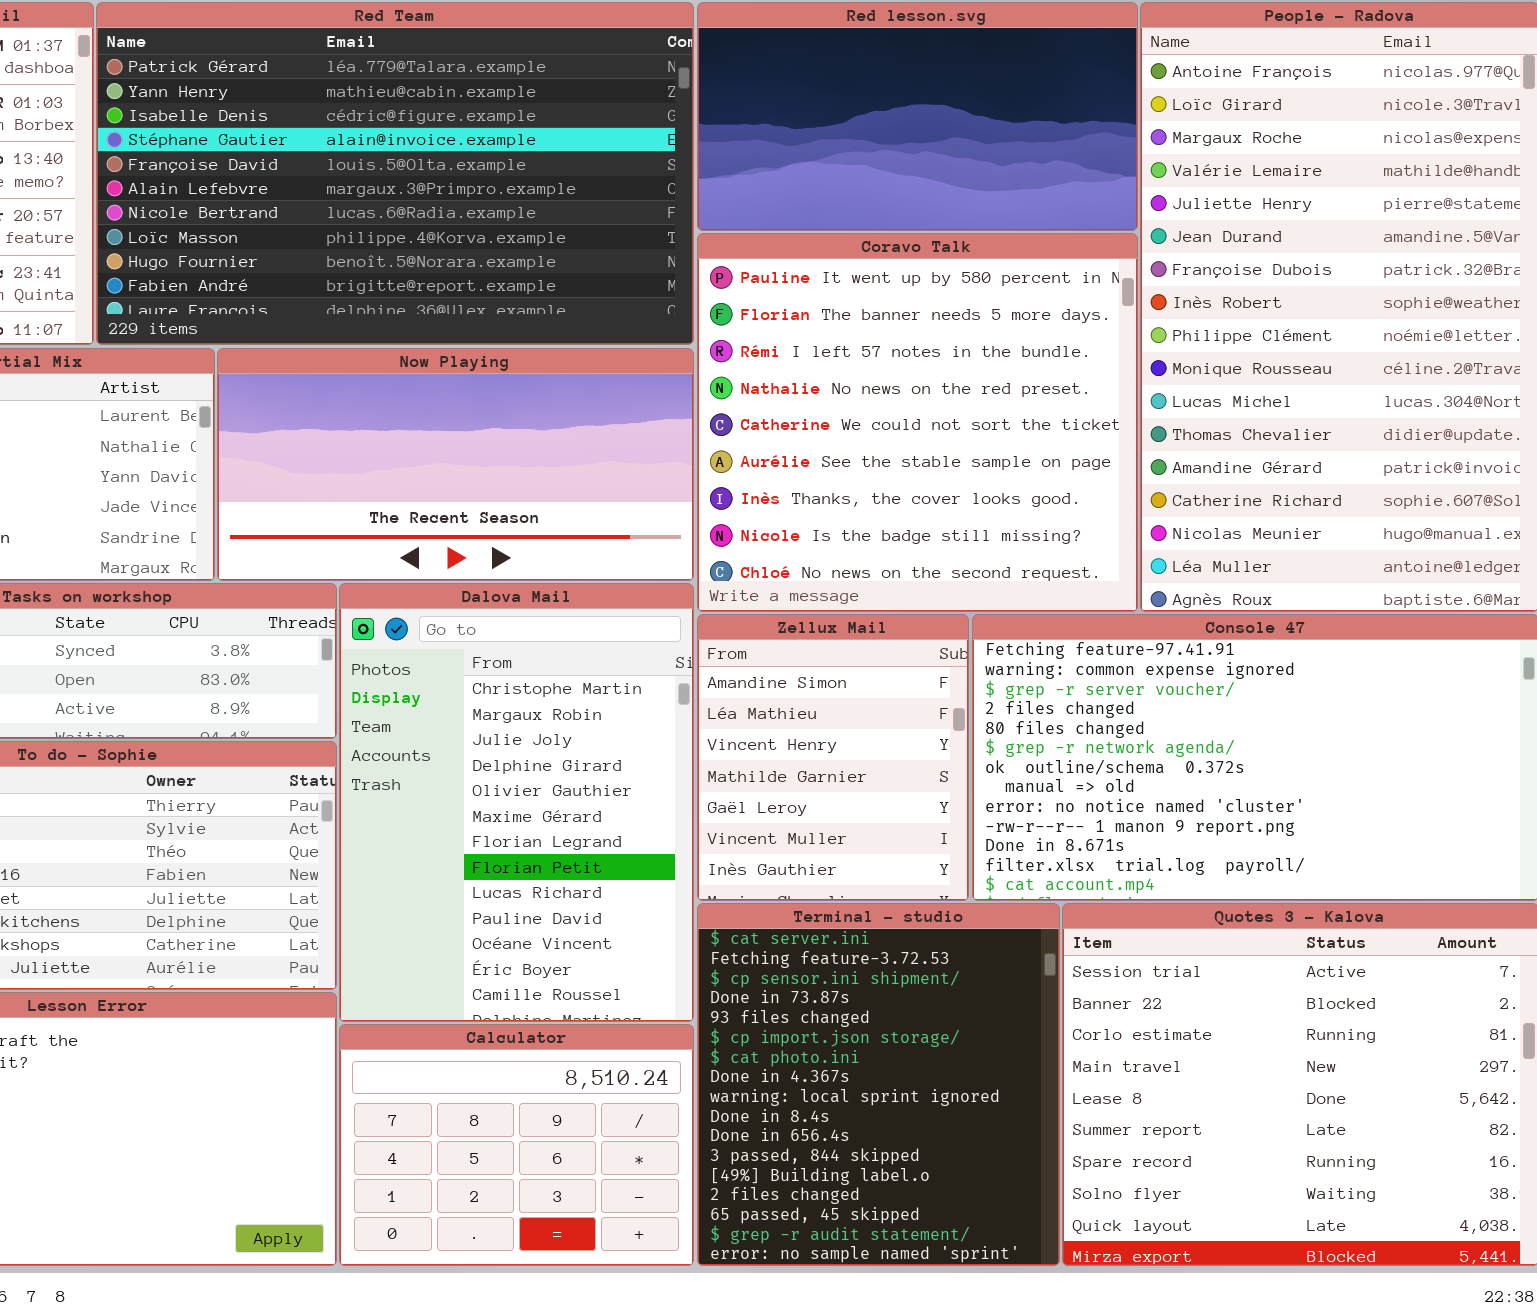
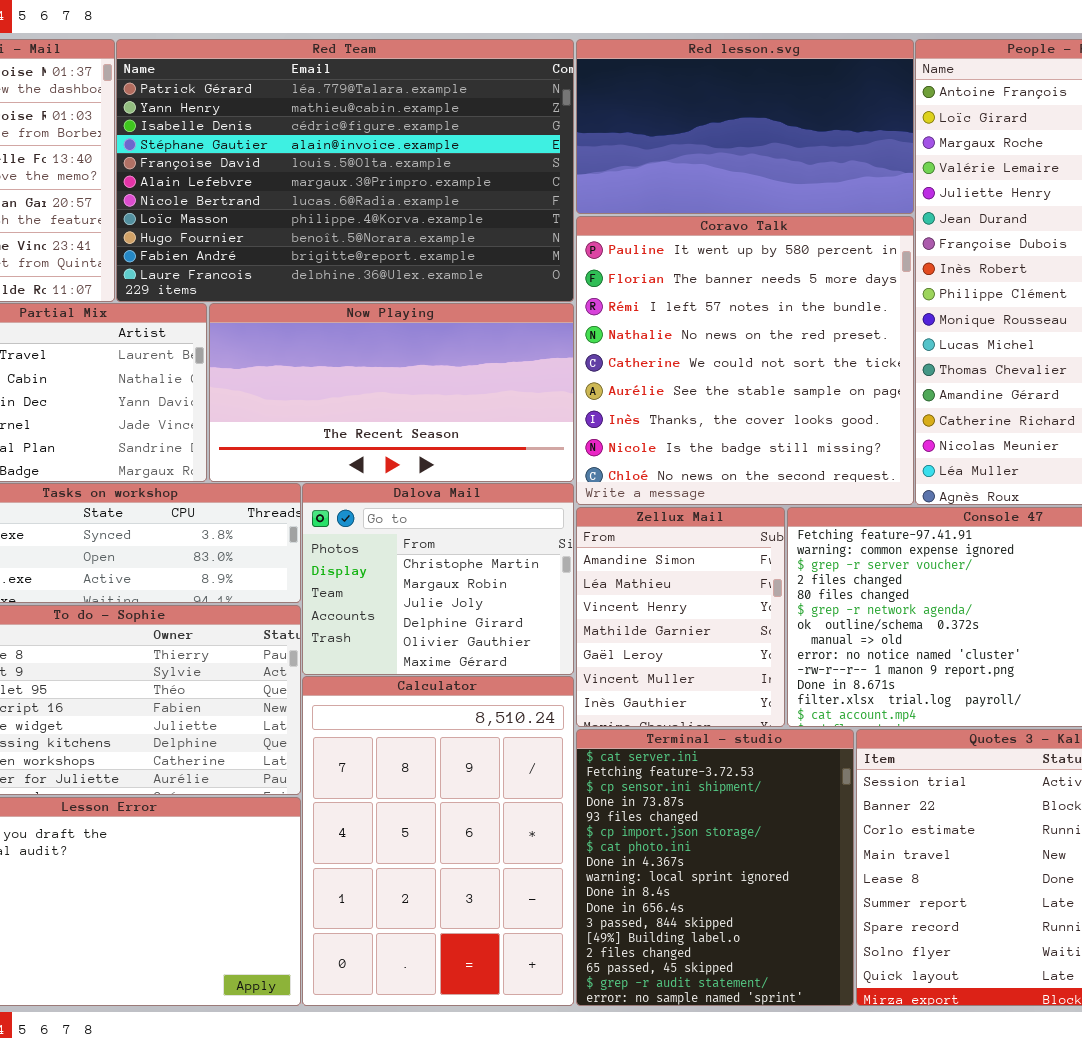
Dalova Mail: [339,583,694,1022] -> [302,483,574,675], resized
Calculator: [339,1024,694,1266] -> [302,676,574,1006], resized

